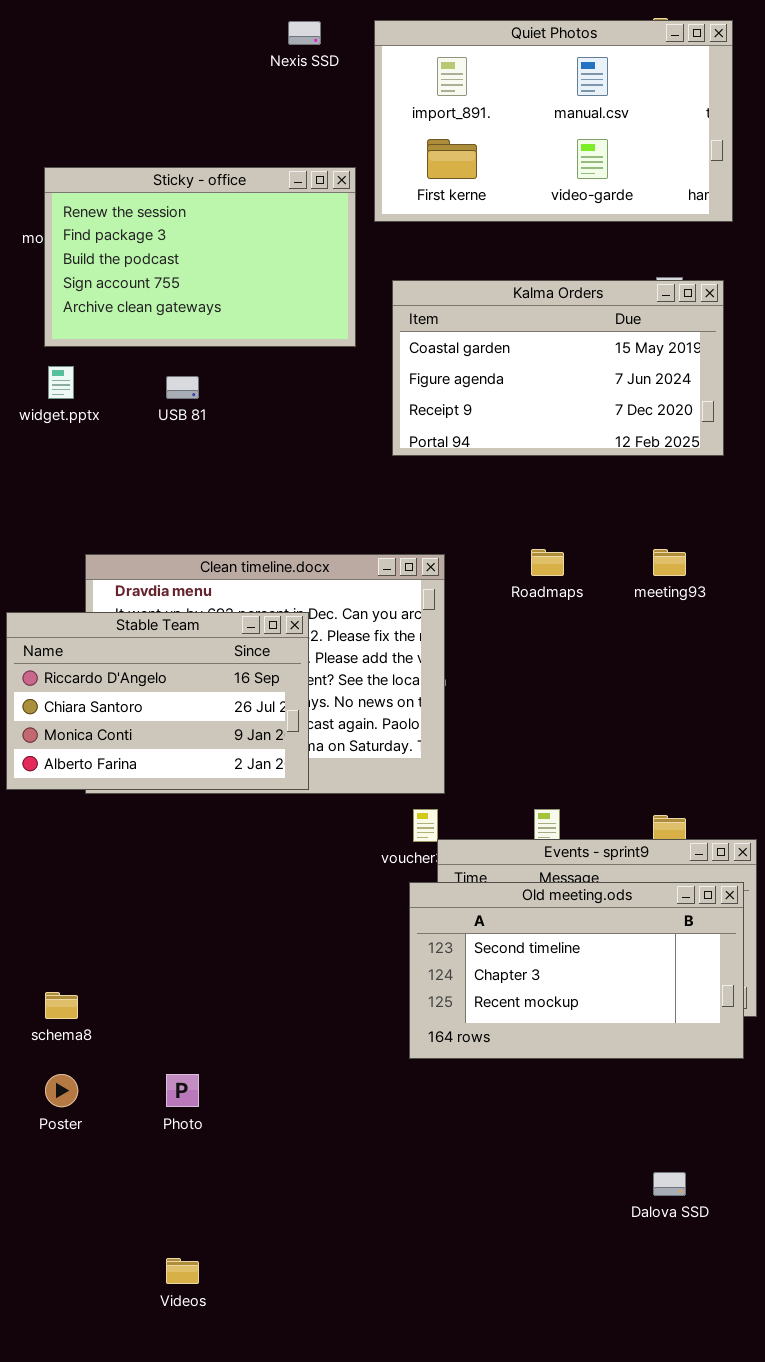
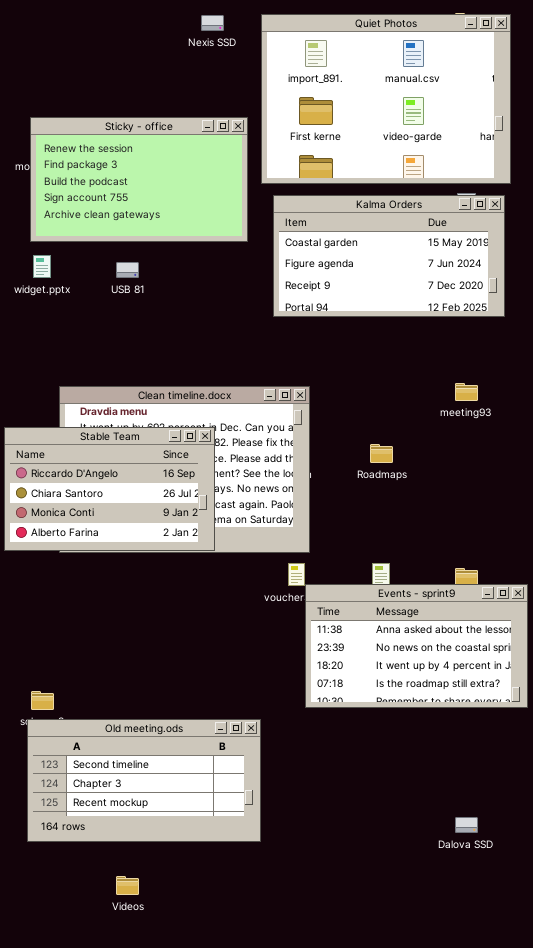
Quiet Photos: [374,20,733,222] -> [261,14,511,184], resized
Roadmaps: [531,549,564,576] -> [370,444,393,463], moved
Old meeting.ods: [409,882,744,1059] -> [27,719,261,842], moved

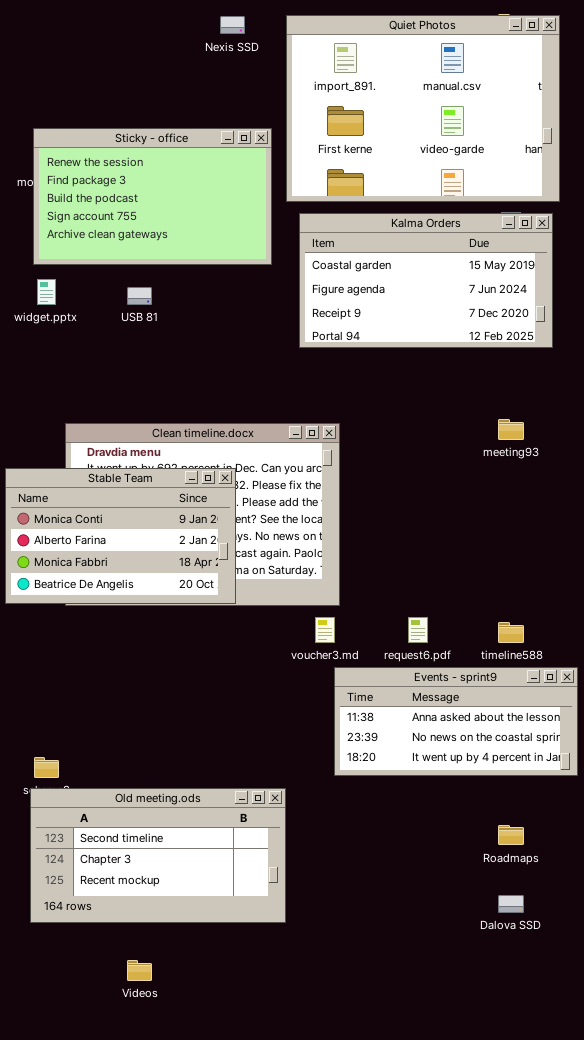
Stable Team: [4,427,215,551] -> [5,468,236,604], scrolled down 2 rows
Roadmaps: [370,444,393,463] -> [498,825,524,845], moved
Events - sprint9: [305,584,528,708] -> [334,667,578,776], resized

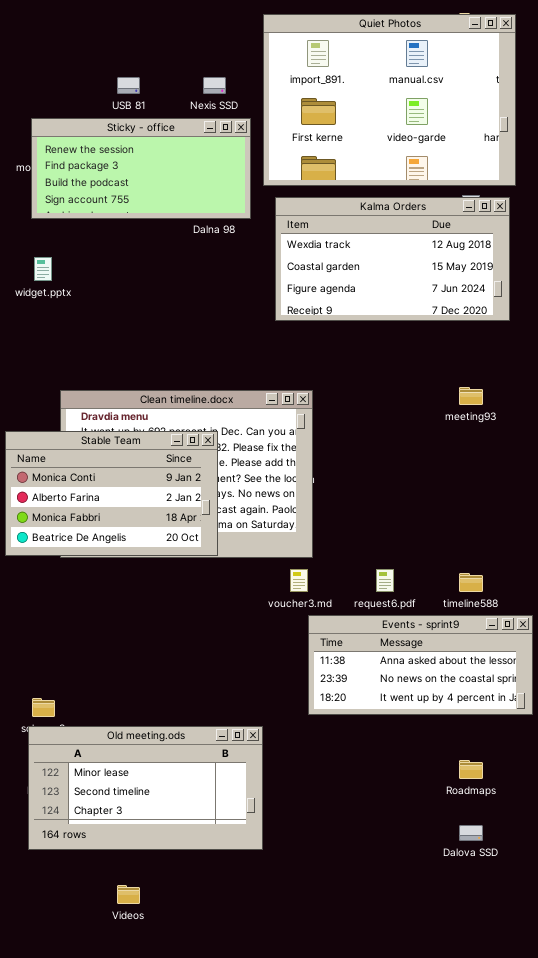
Nexis SSD: [220,16,245,34] -> [203,77,226,94], moved
Sticky - office: [33,128,272,265] -> [31,118,251,219], resized
Kalma Orders: [299,213,553,348] -> [275,197,510,321], scrolled up 1 row
USB 81: [127,287,152,305] -> [117,77,140,94], moved
Old meeting.ods: [30,788,286,923] -> [28,726,263,850], scrolled up 1 row

